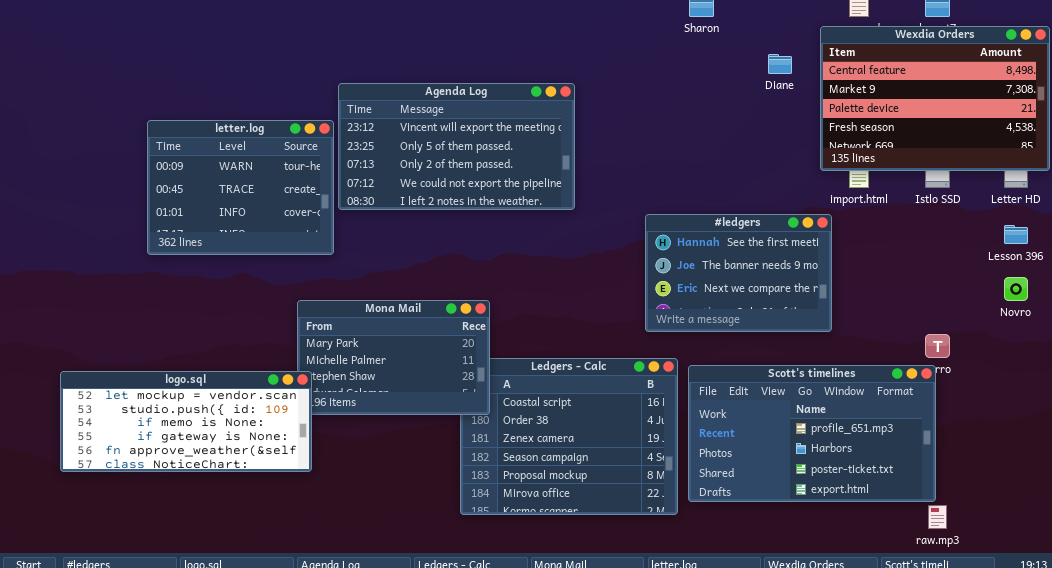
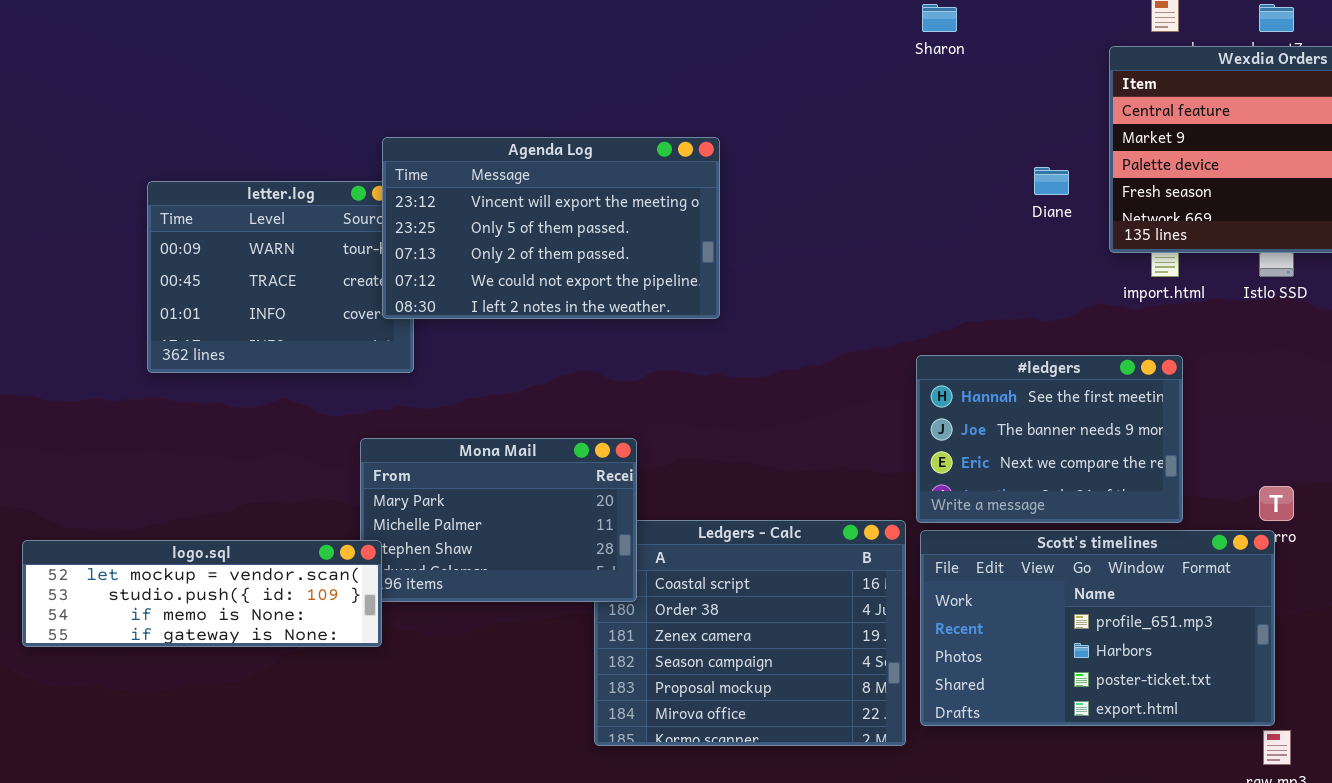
Diane: [768,54,792,74] -> [1034,167,1069,195], moved
Agenda Log: [338,83,575,210] -> [382,137,720,319], moved
#ledgers: [645,214,832,332] -> [916,355,1183,523], moved
logo.sql: [60,371,312,472] -> [22,540,382,647], resized

